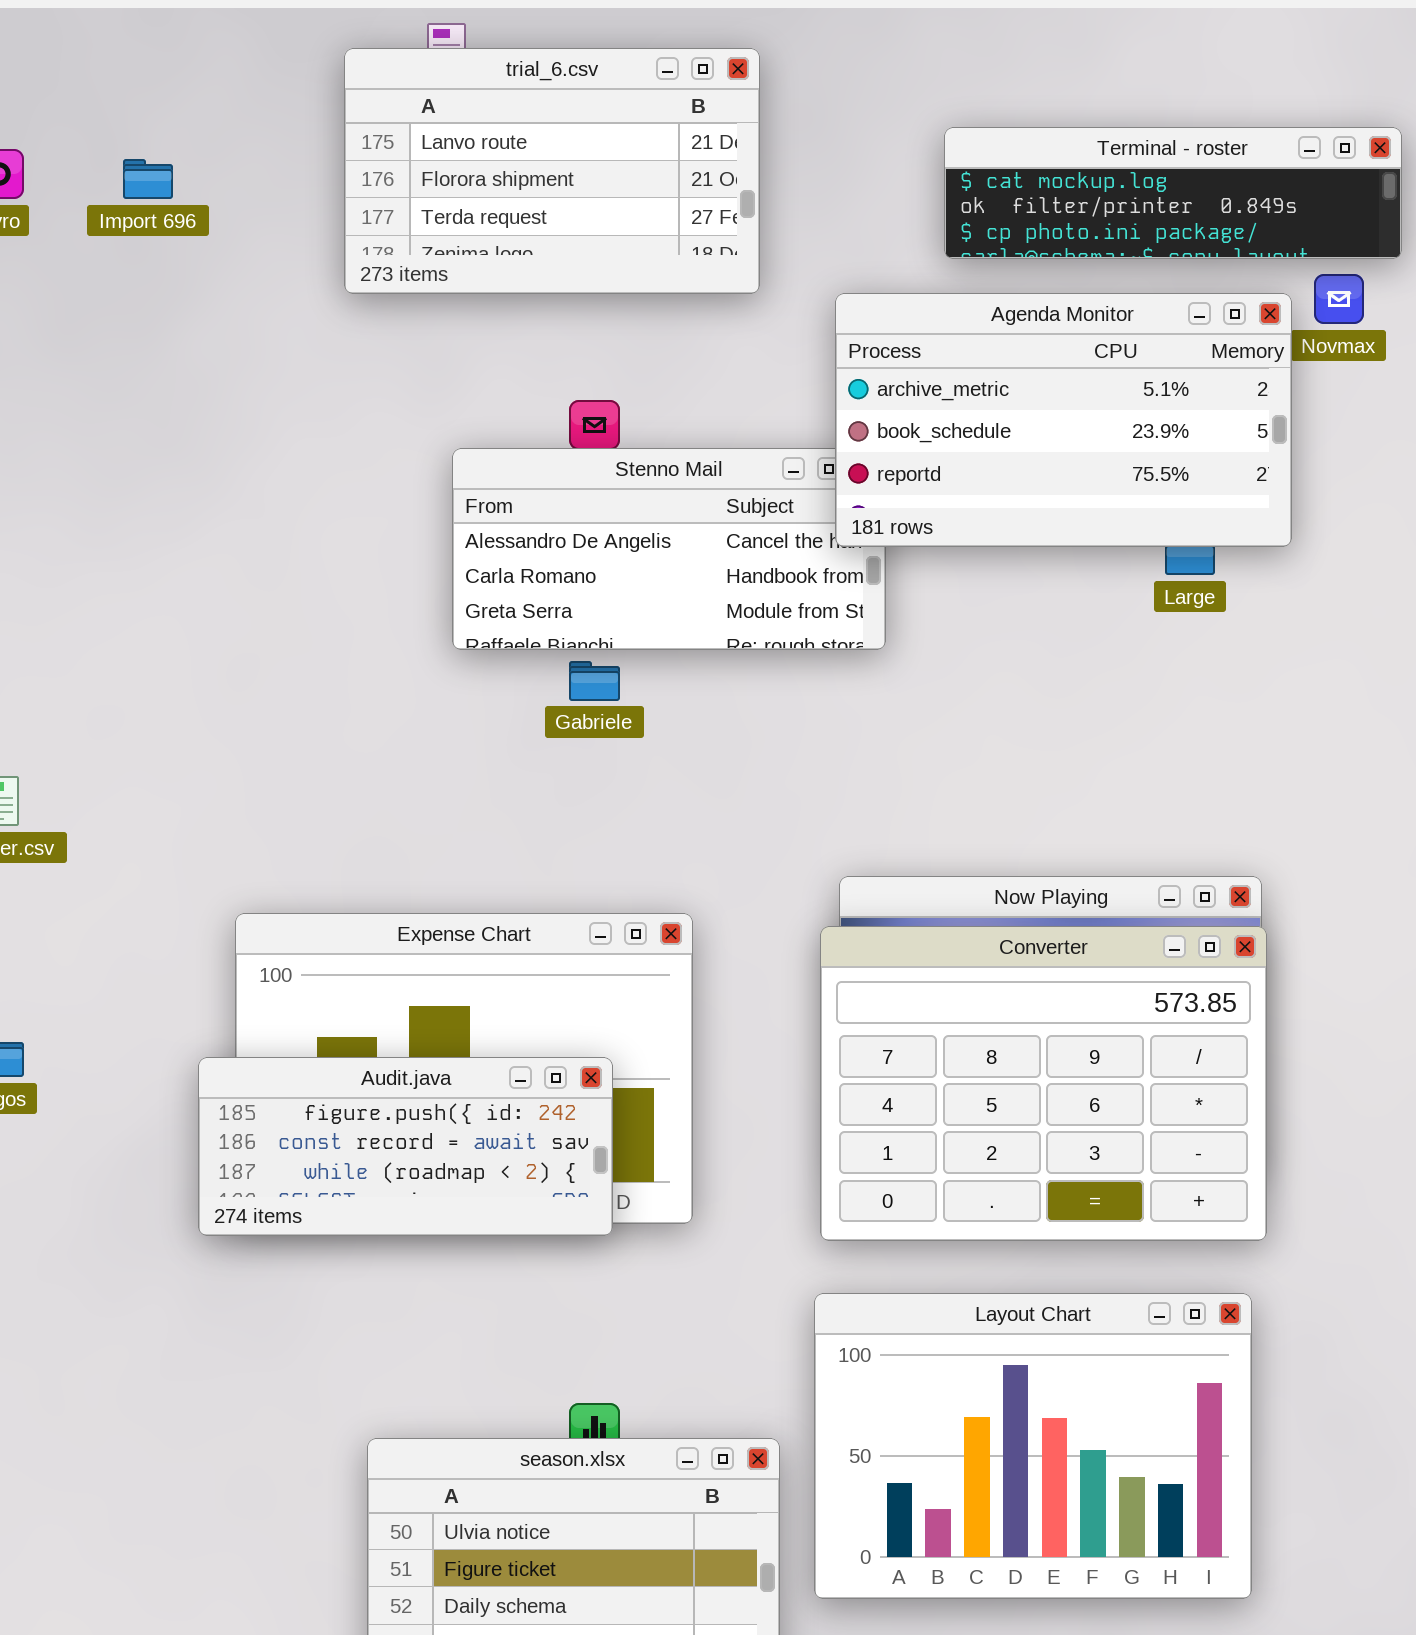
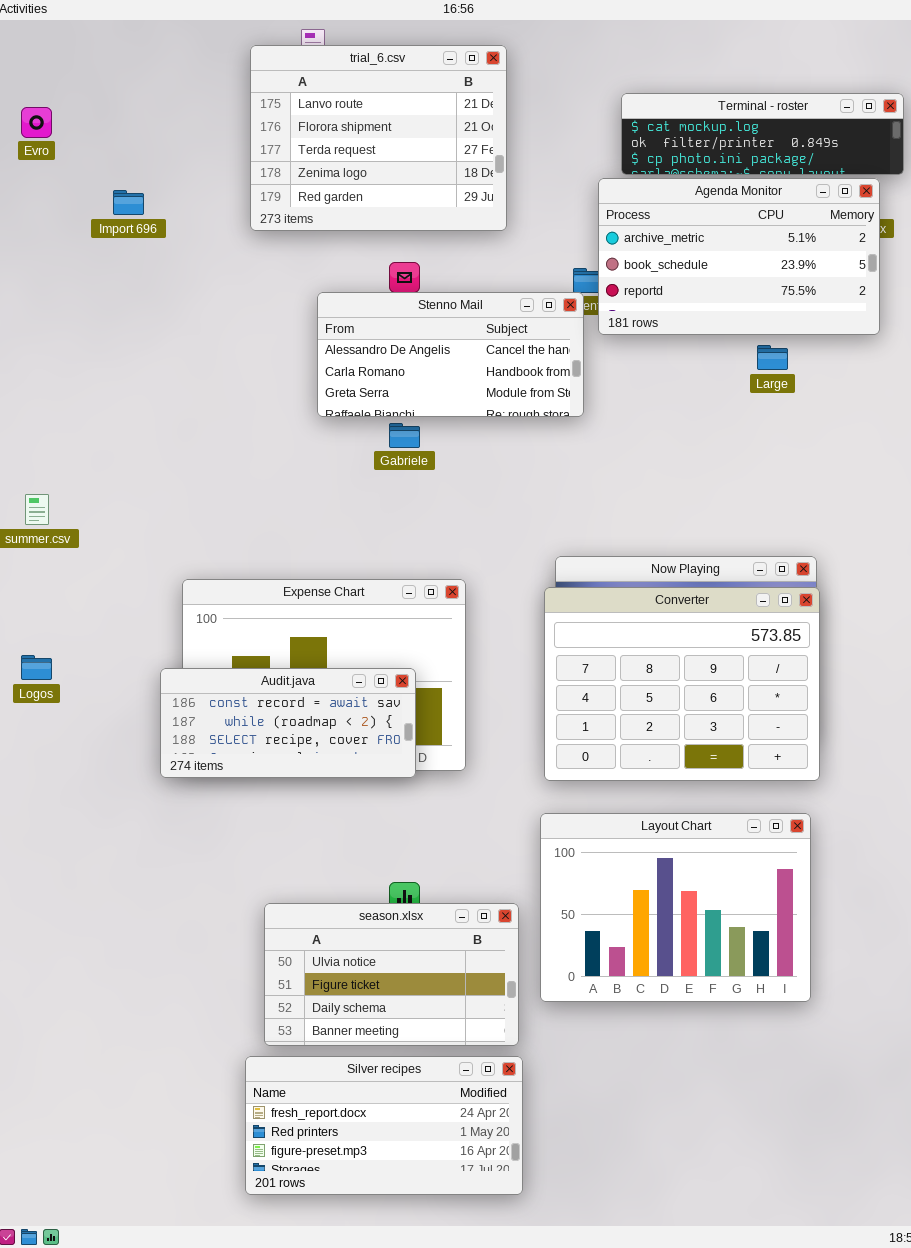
trial_6.csv: [344,48,760,294] -> [250,45,507,231], resized
Import 696: [123,159,173,199] -> [113,190,144,215], moved
Agenda Monitor: [835,293,1292,547] -> [598,178,880,335], moved
Audit.java: [198,1057,613,1236] -> [160,668,416,778], scrolled down 1 row

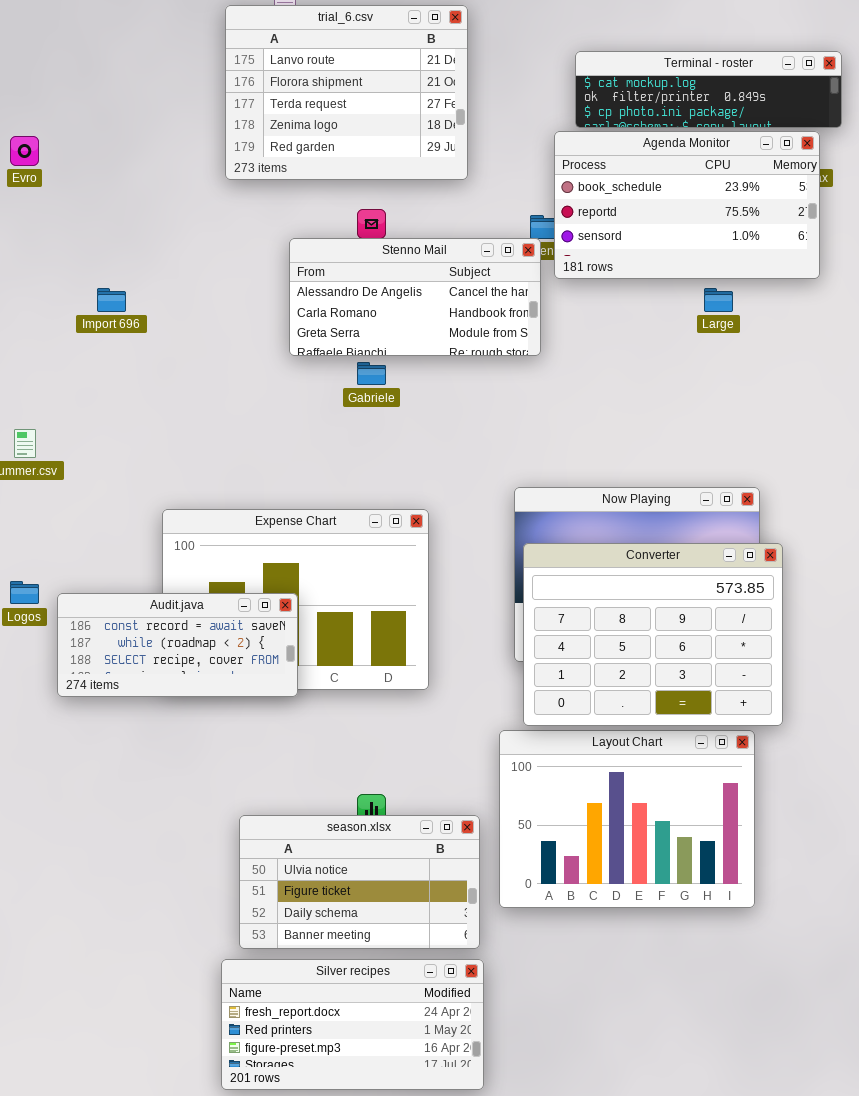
Evro: [21,107,52,138] -> [10,136,39,166], moved
Agenda Monitor: [598,178,880,335] -> [554,131,820,279], scrolled down 1 row
Import 696: [113,190,144,215] -> [97,288,126,312], moved
Converter: [544,587,820,781] -> [523,543,783,726], moved
Audit.java: [160,668,416,778] -> [57,593,298,697], moved

